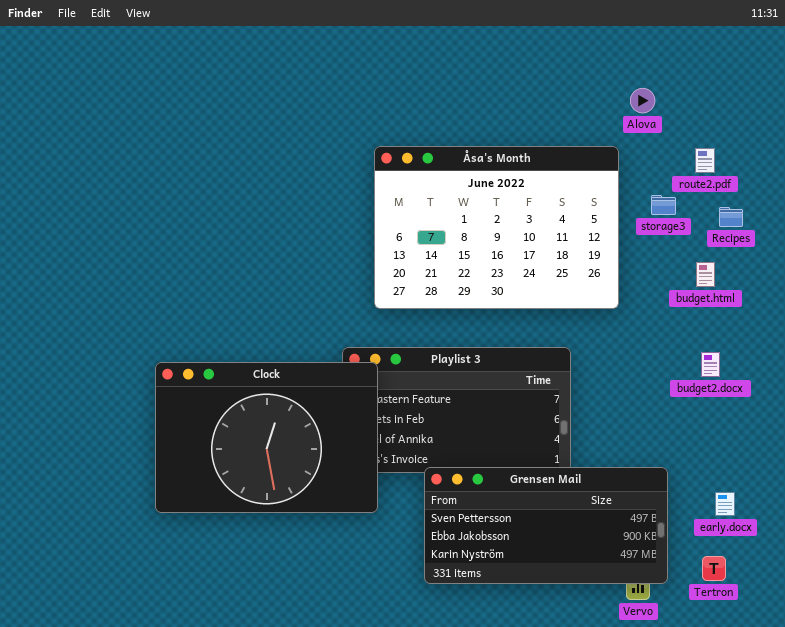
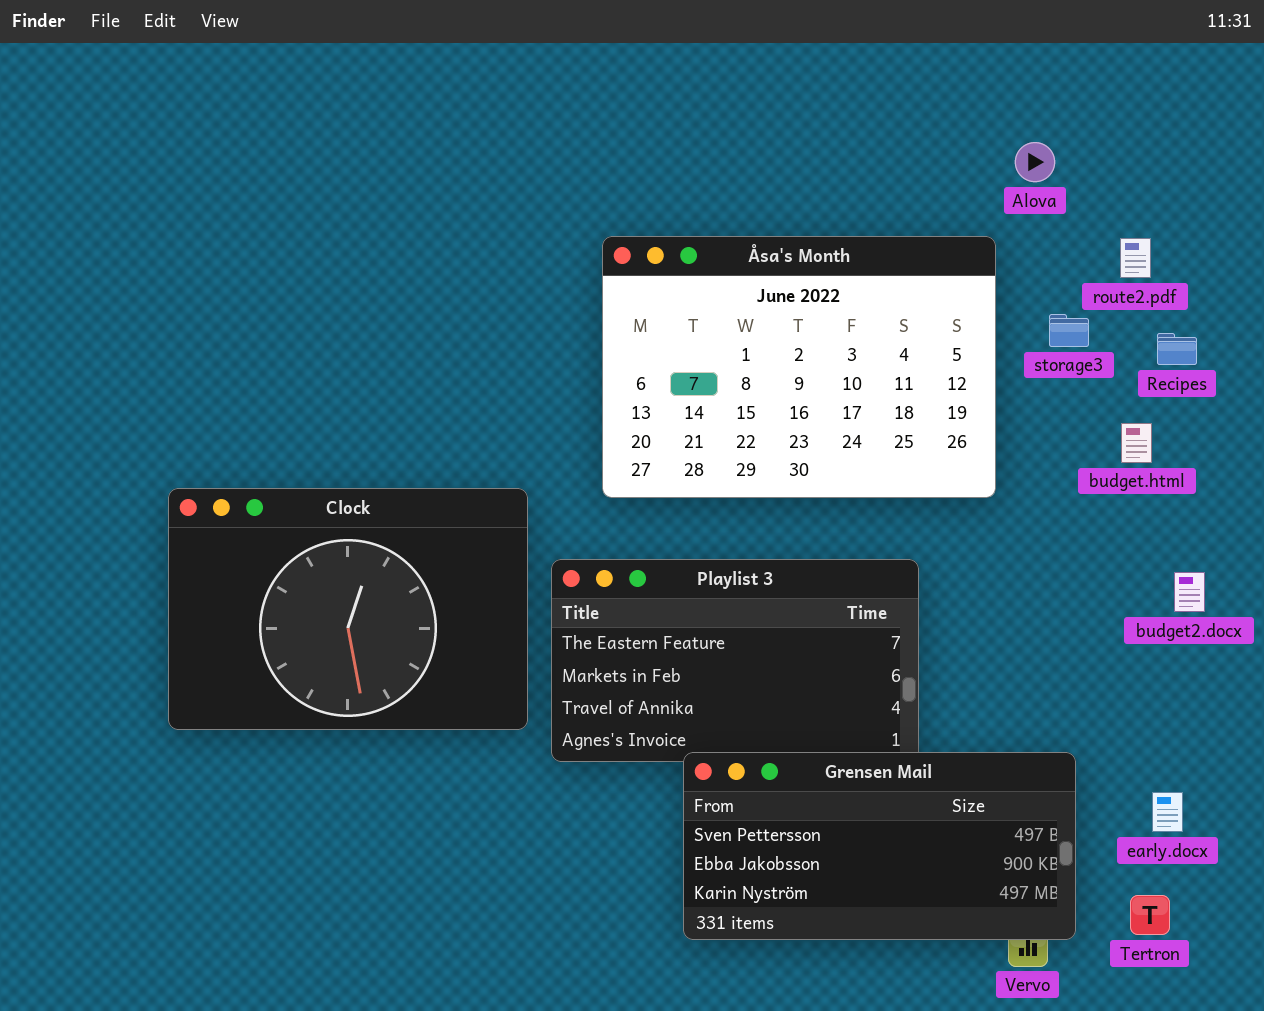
budget2.docx: [701,352,720,377] -> [1174,572,1205,612], moved
Clock: [155,362,378,513] -> [168,488,528,730], moved

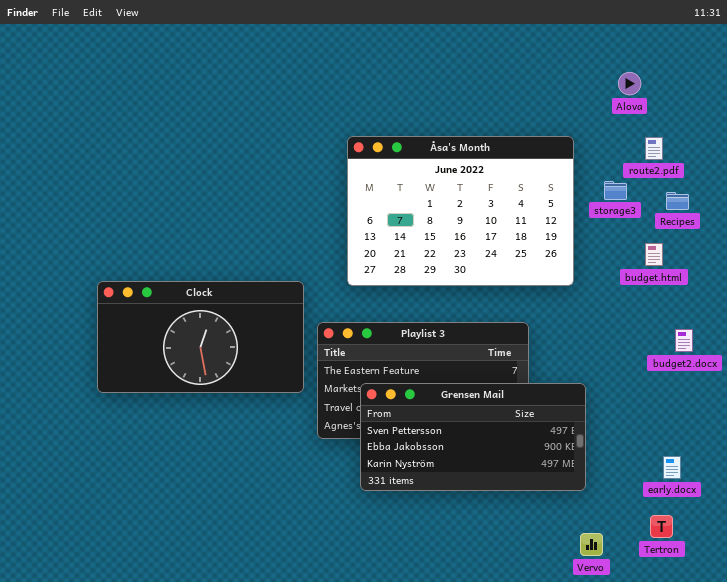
Alova: [1015,142,1055,182] -> [618,72,641,95], moved
Clock: [168,488,528,730] -> [97,281,304,393], resized
Grensen Mail: [683,752,1076,940] -> [360,383,586,491], moved

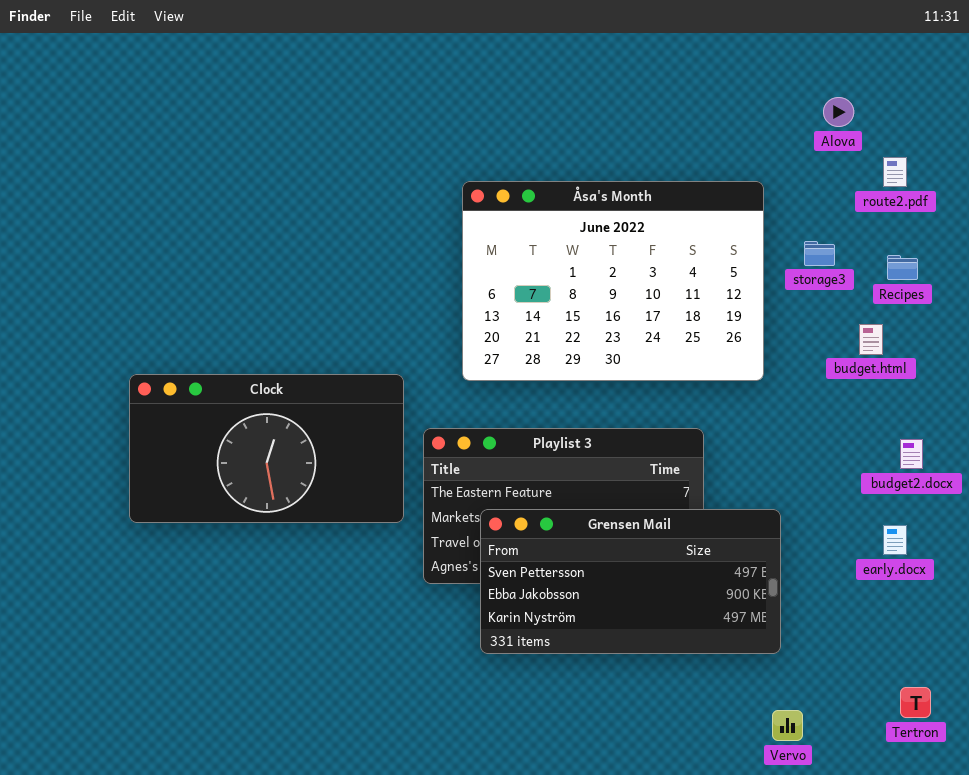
route2.pdf: [645,137,663,160] -> [883,157,907,187], moved
early.docx: [663,456,681,479] -> [883,525,907,555], moved
Tertron: [650,515,673,538] -> [900,687,931,718], moved

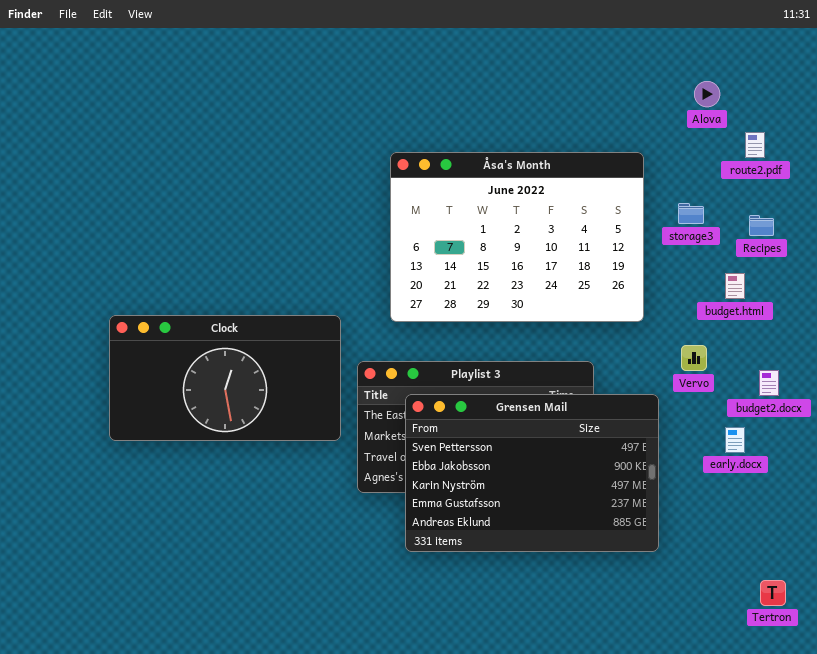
Grensen Mail: [480,509,781,654] -> [405,394,659,552], resized
early.docx: [883,525,907,555] -> [725,427,745,453], moved
Vervo: [772,710,803,741] -> [681,345,707,371], moved

